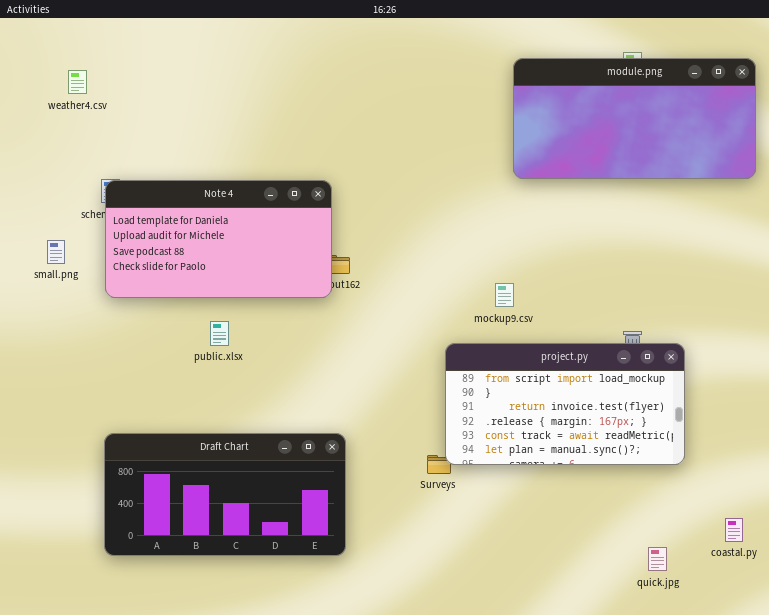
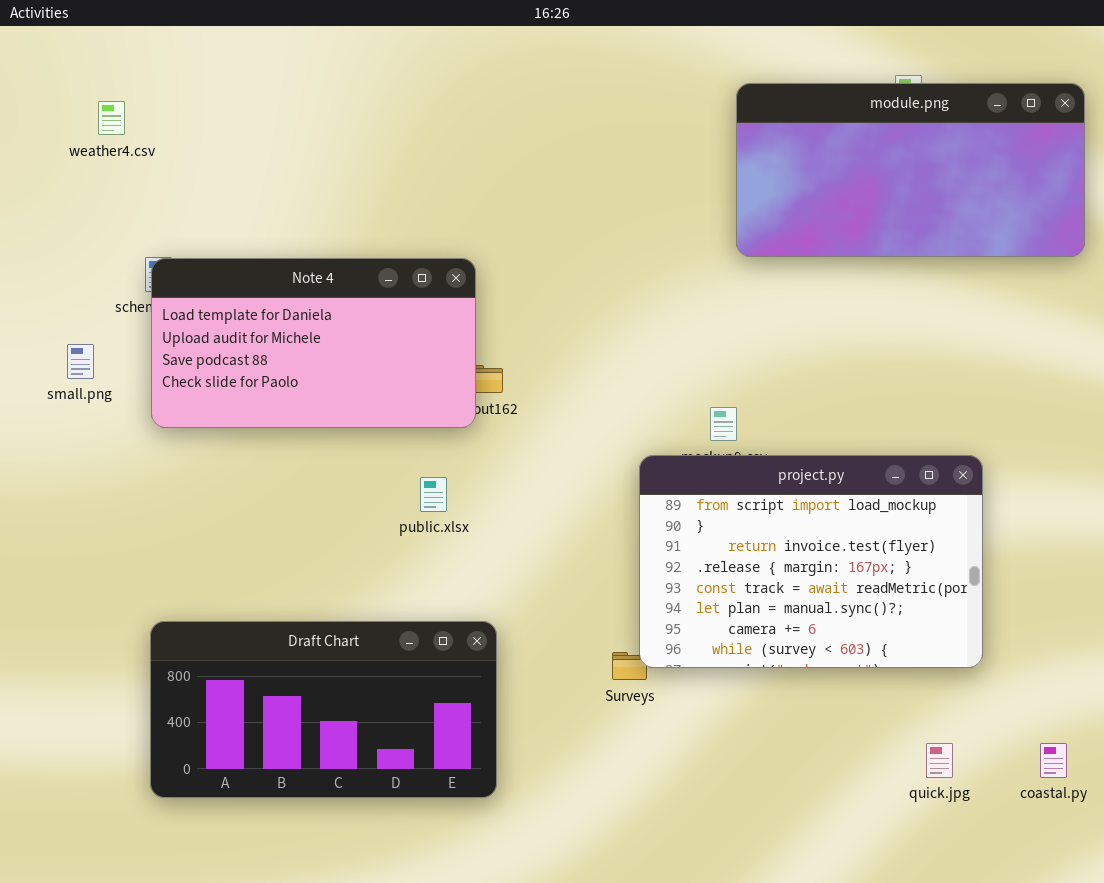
public.xlsx: [210,321,229,346] -> [420,477,447,512], moved
project.py: [445,343,685,465] -> [639,455,983,668], resized
quick.jpg: [648,547,667,571] -> [926,743,953,778], moved

